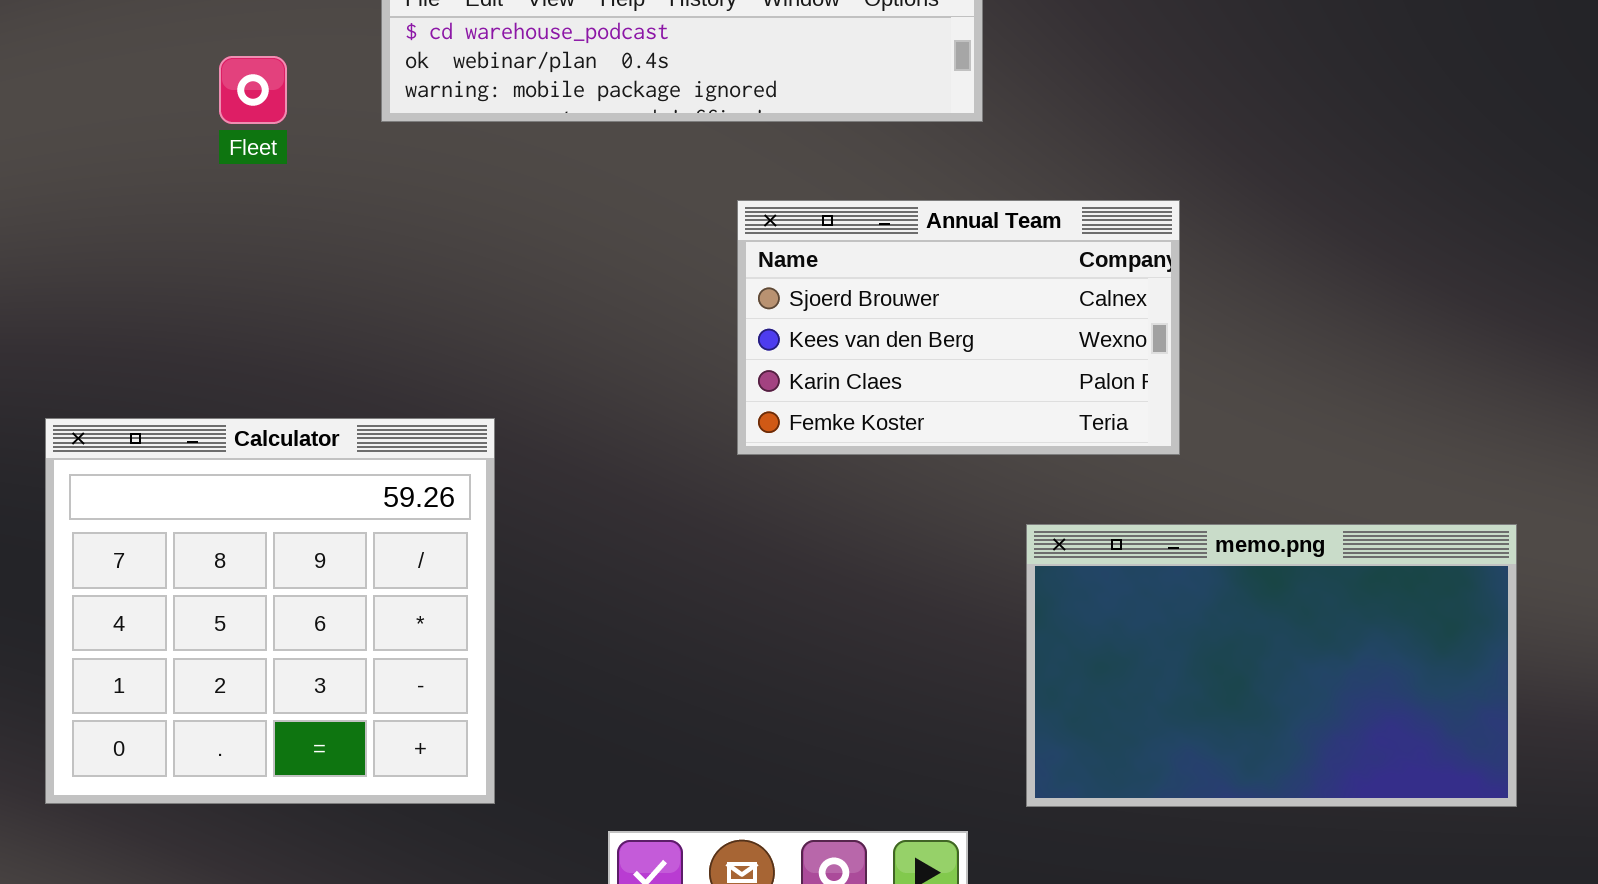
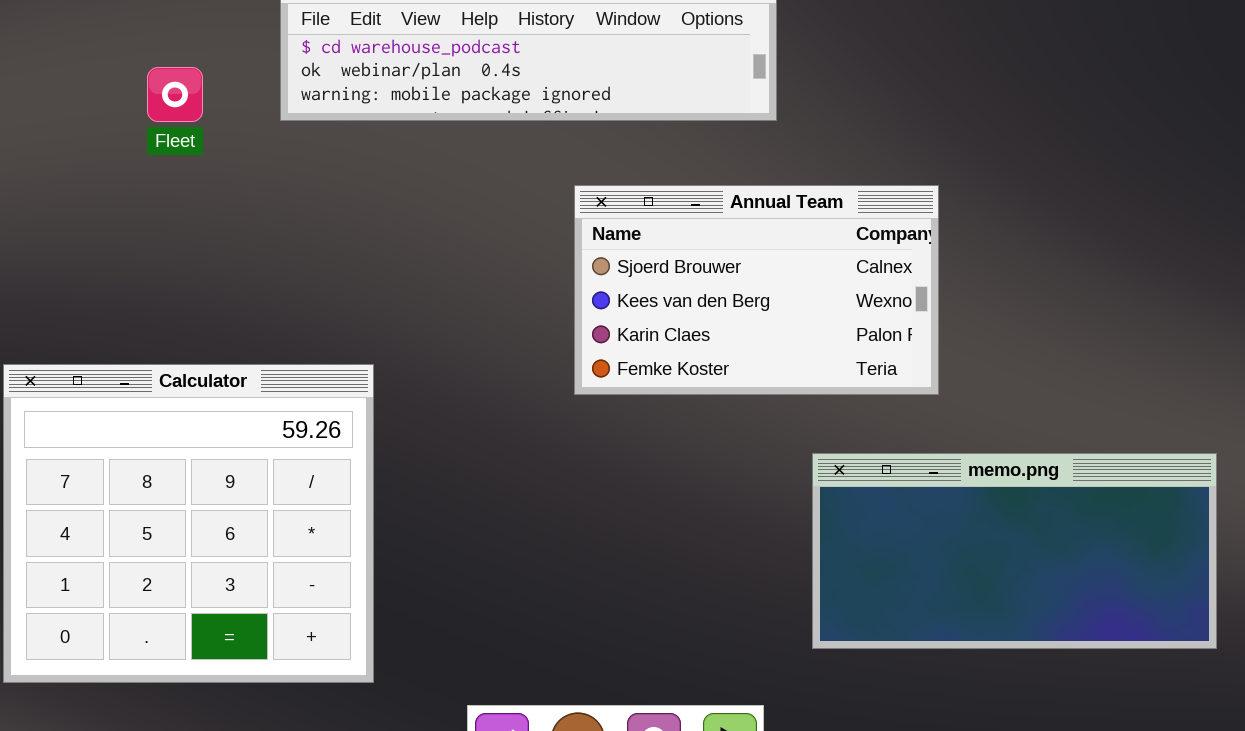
memo.png: [1026,524,1517,807] -> [812,453,1217,649], resized

